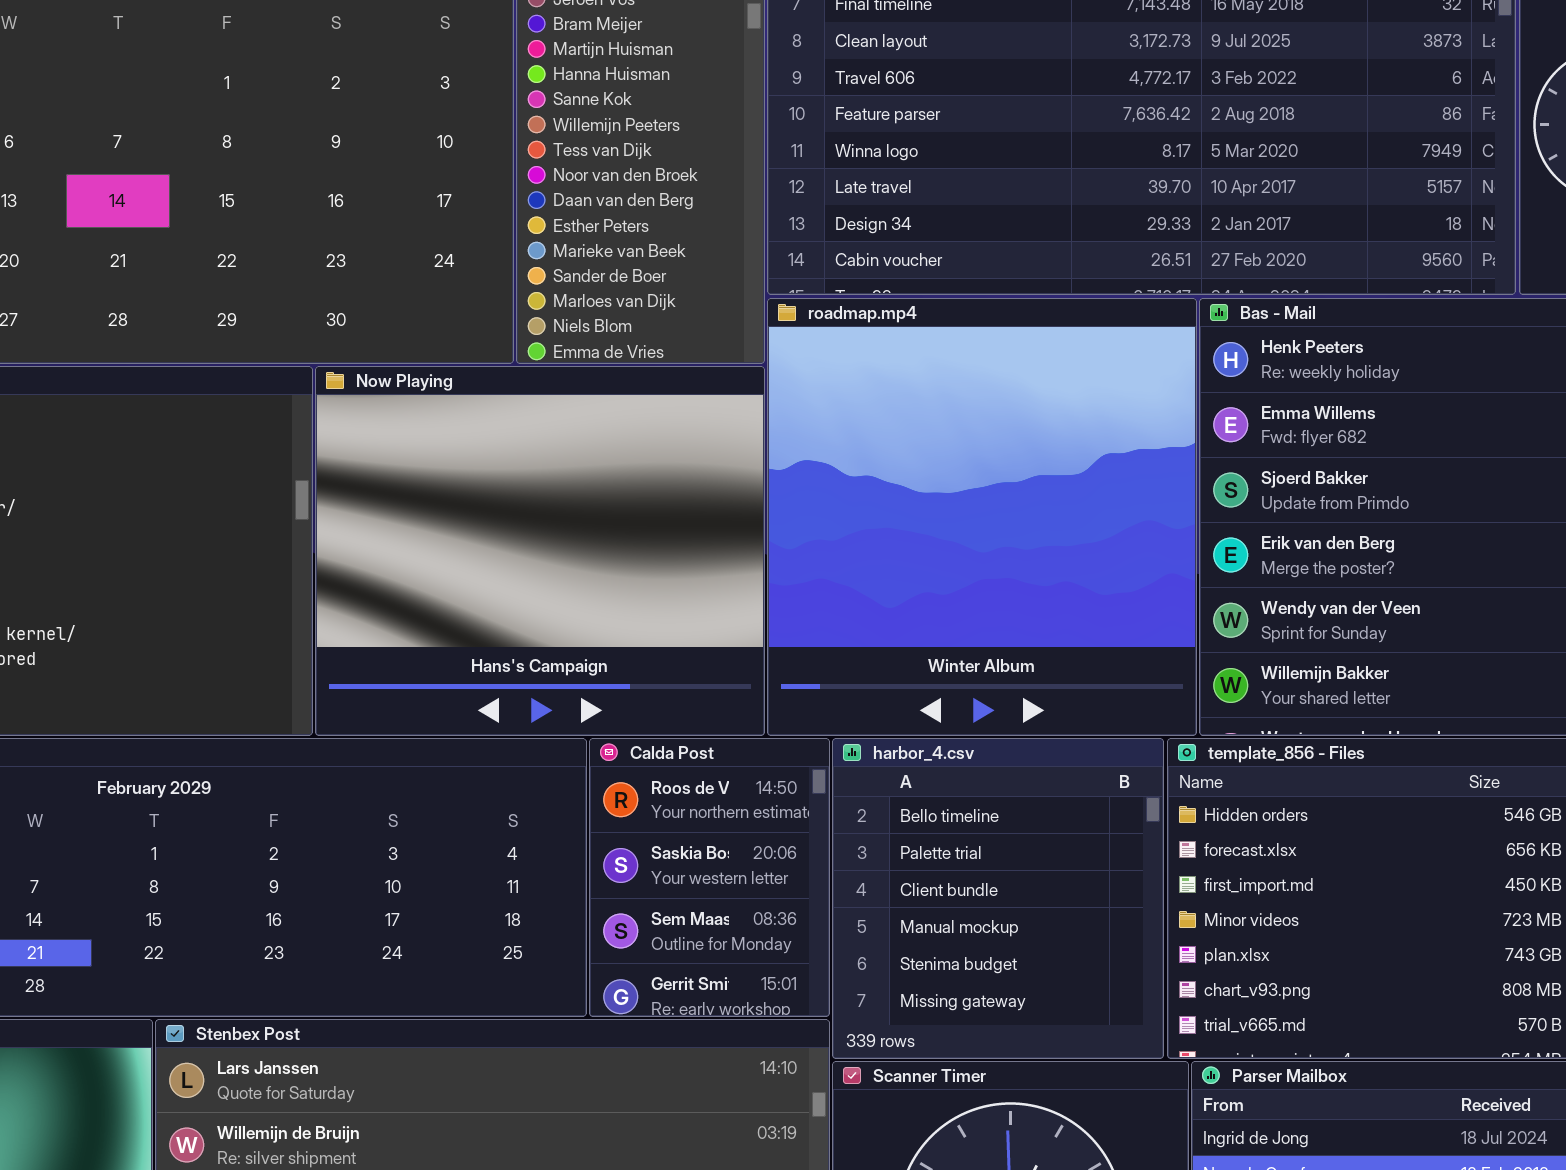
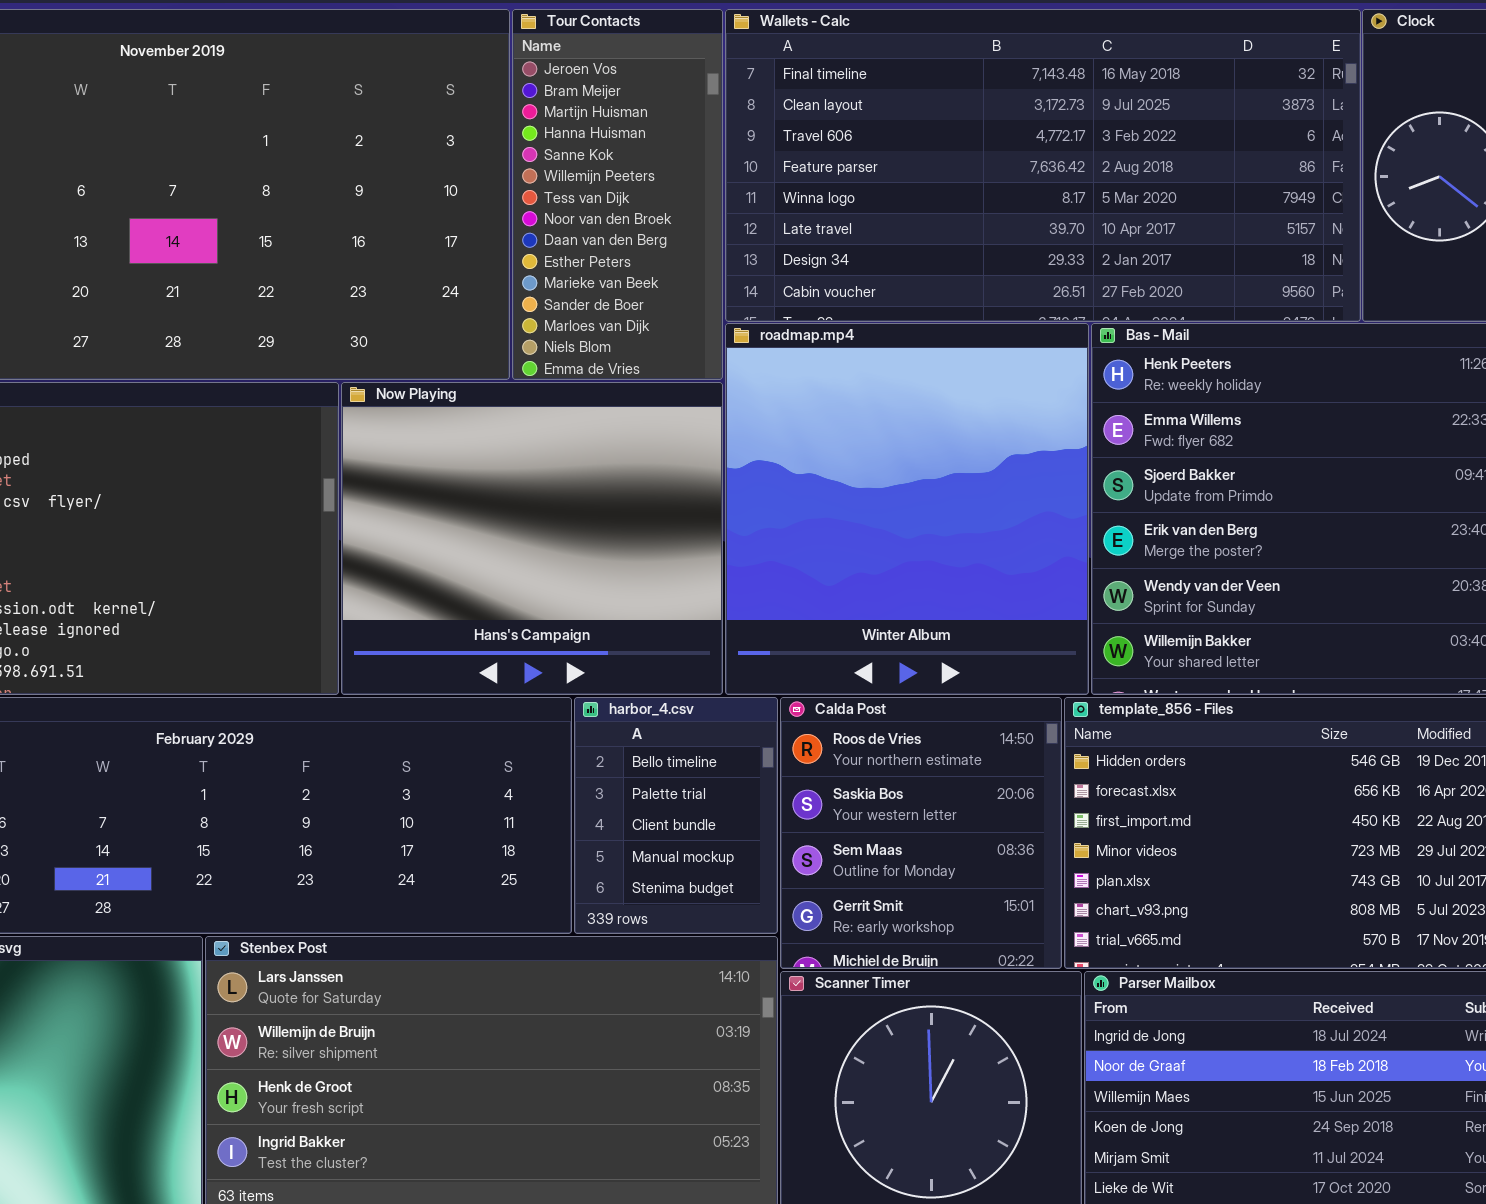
Calda Post: [589,738,830,1017] -> [780,697,1062,969], moved, resized
harbor_4.csv: [832,738,1164,1059] -> [574,697,778,934], moved, resized

